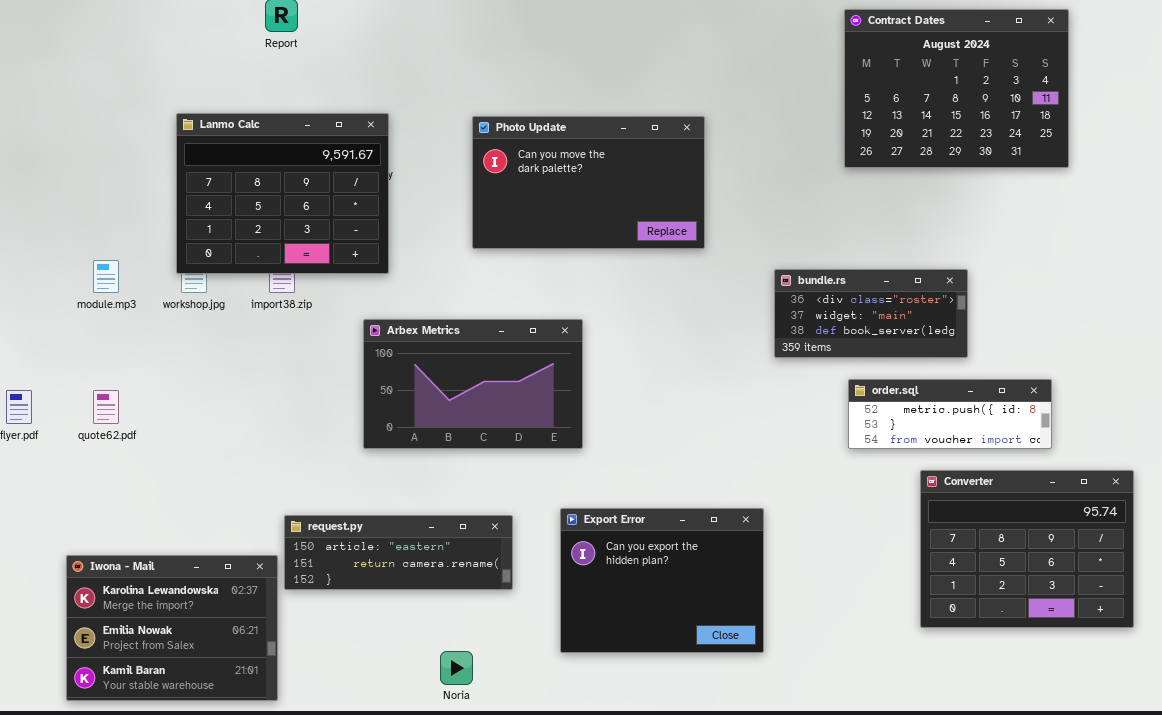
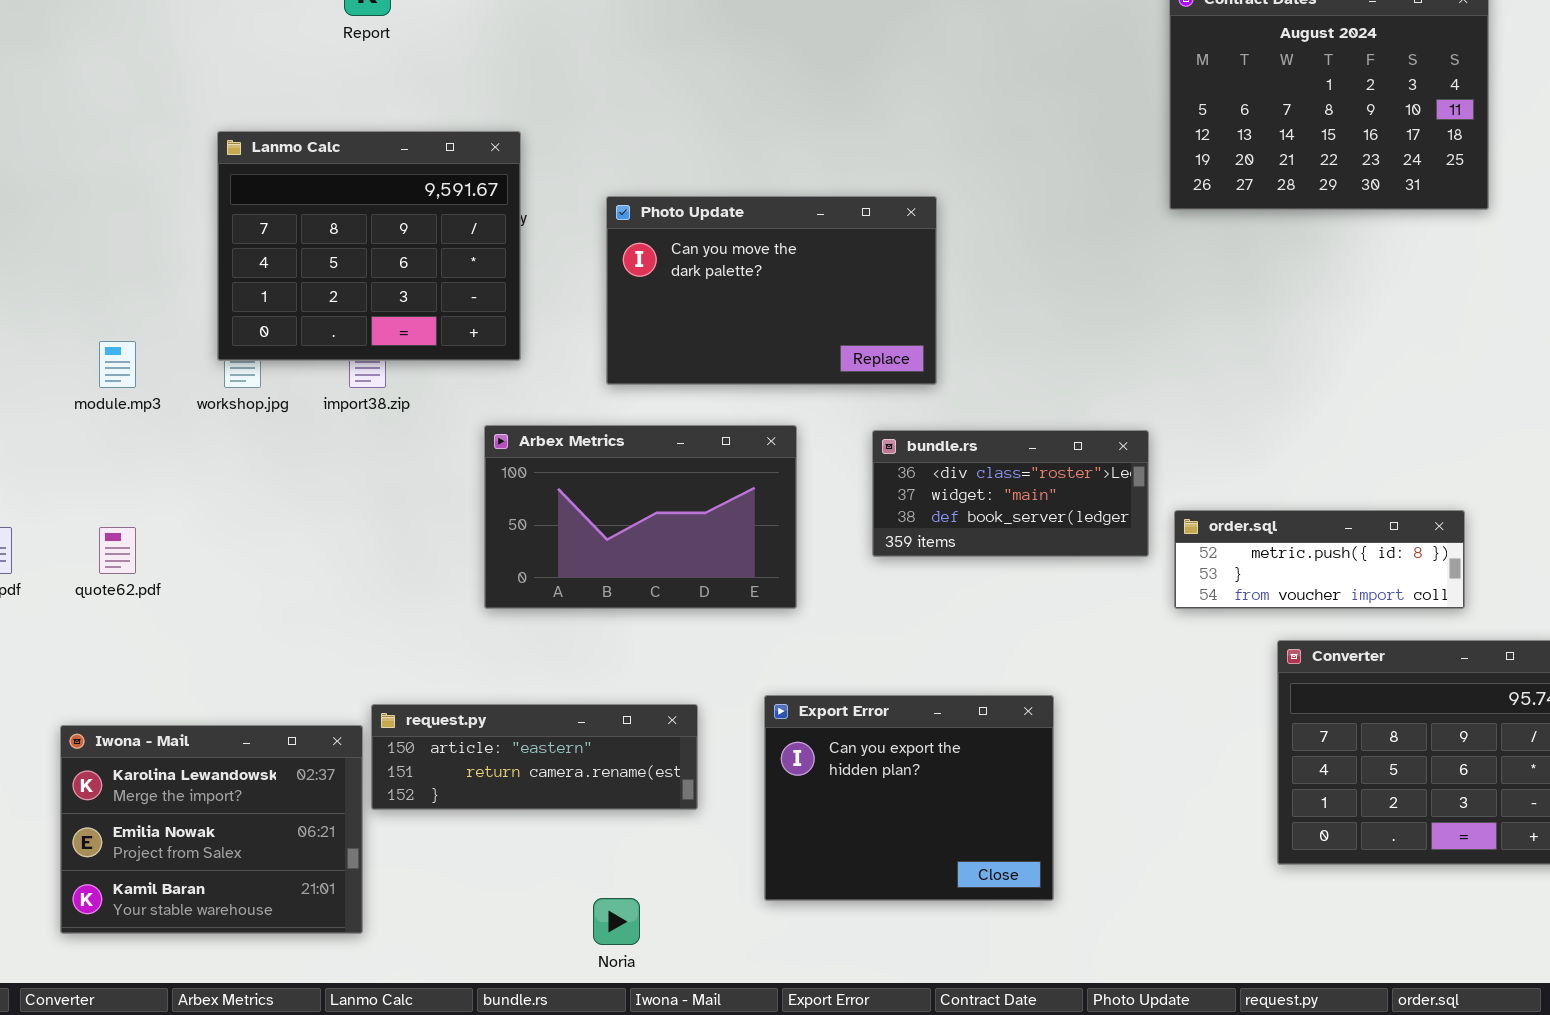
Photo Update: [472,116,705,249] -> [606,196,937,385], moved
bundle.rs: [774,269,968,358] -> [872,430,1149,557], moved
Iwona - Mail: [66,555,278,701] -> [60,725,363,934], moved

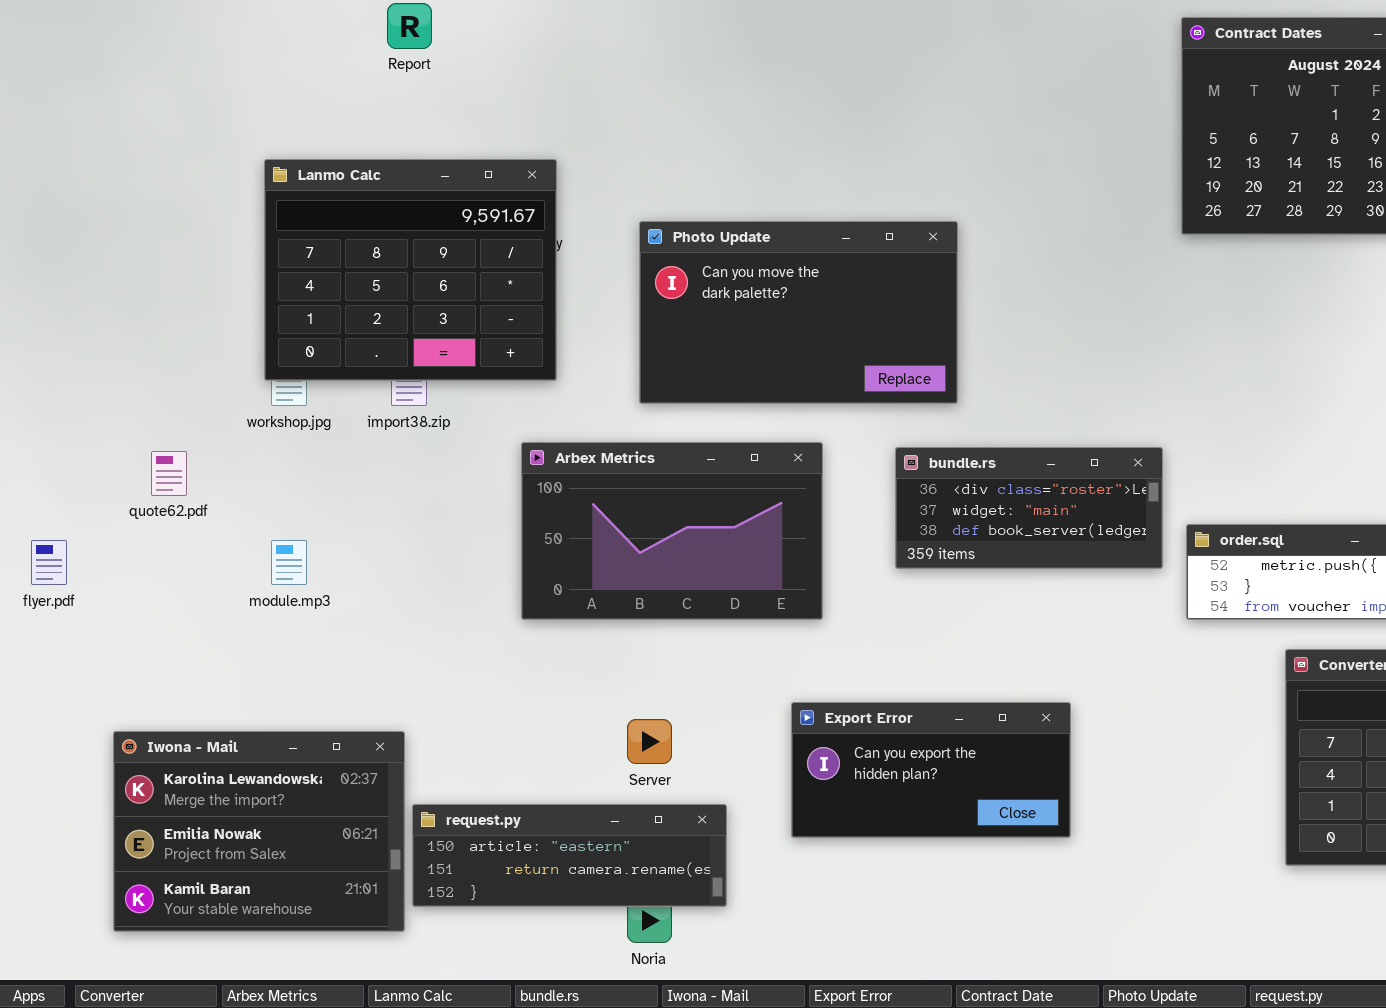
module.mp3: [99,341,136,388] -> [271,540,307,585], moved
quote62.pdf: [99,527,136,574] -> [151,451,187,496], moved
Export Error: [764,695,1054,901] -> [791,702,1071,838], resized
request.py: [371,704,698,810] -> [412,804,727,907], moved

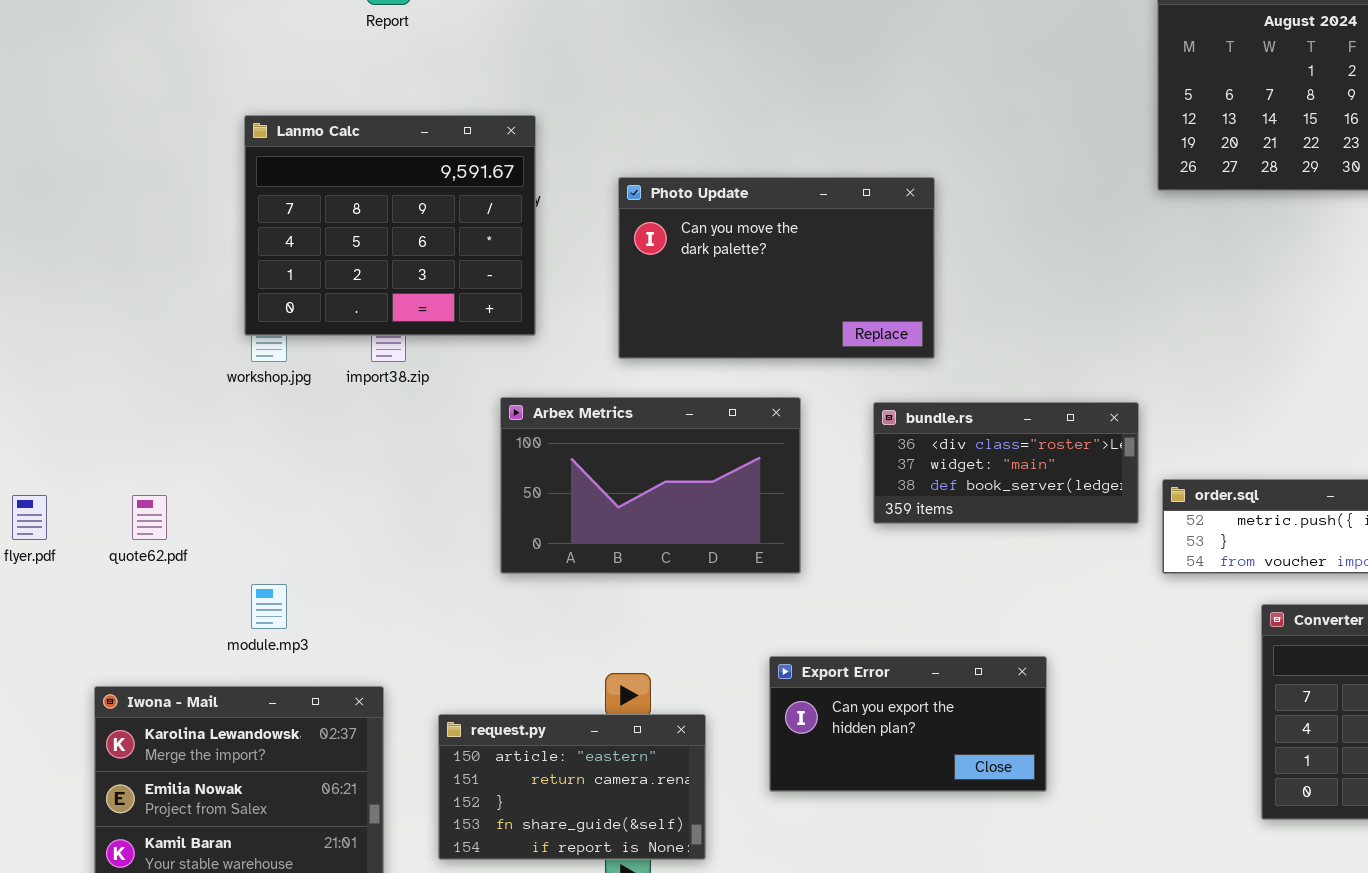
quote62.pdf: [151,451,187,496] -> [132,495,167,540], moved
module.mp3: [271,540,307,585] -> [251,584,287,629], moved
request.py: [412,804,727,907] -> [438,714,706,860], resized

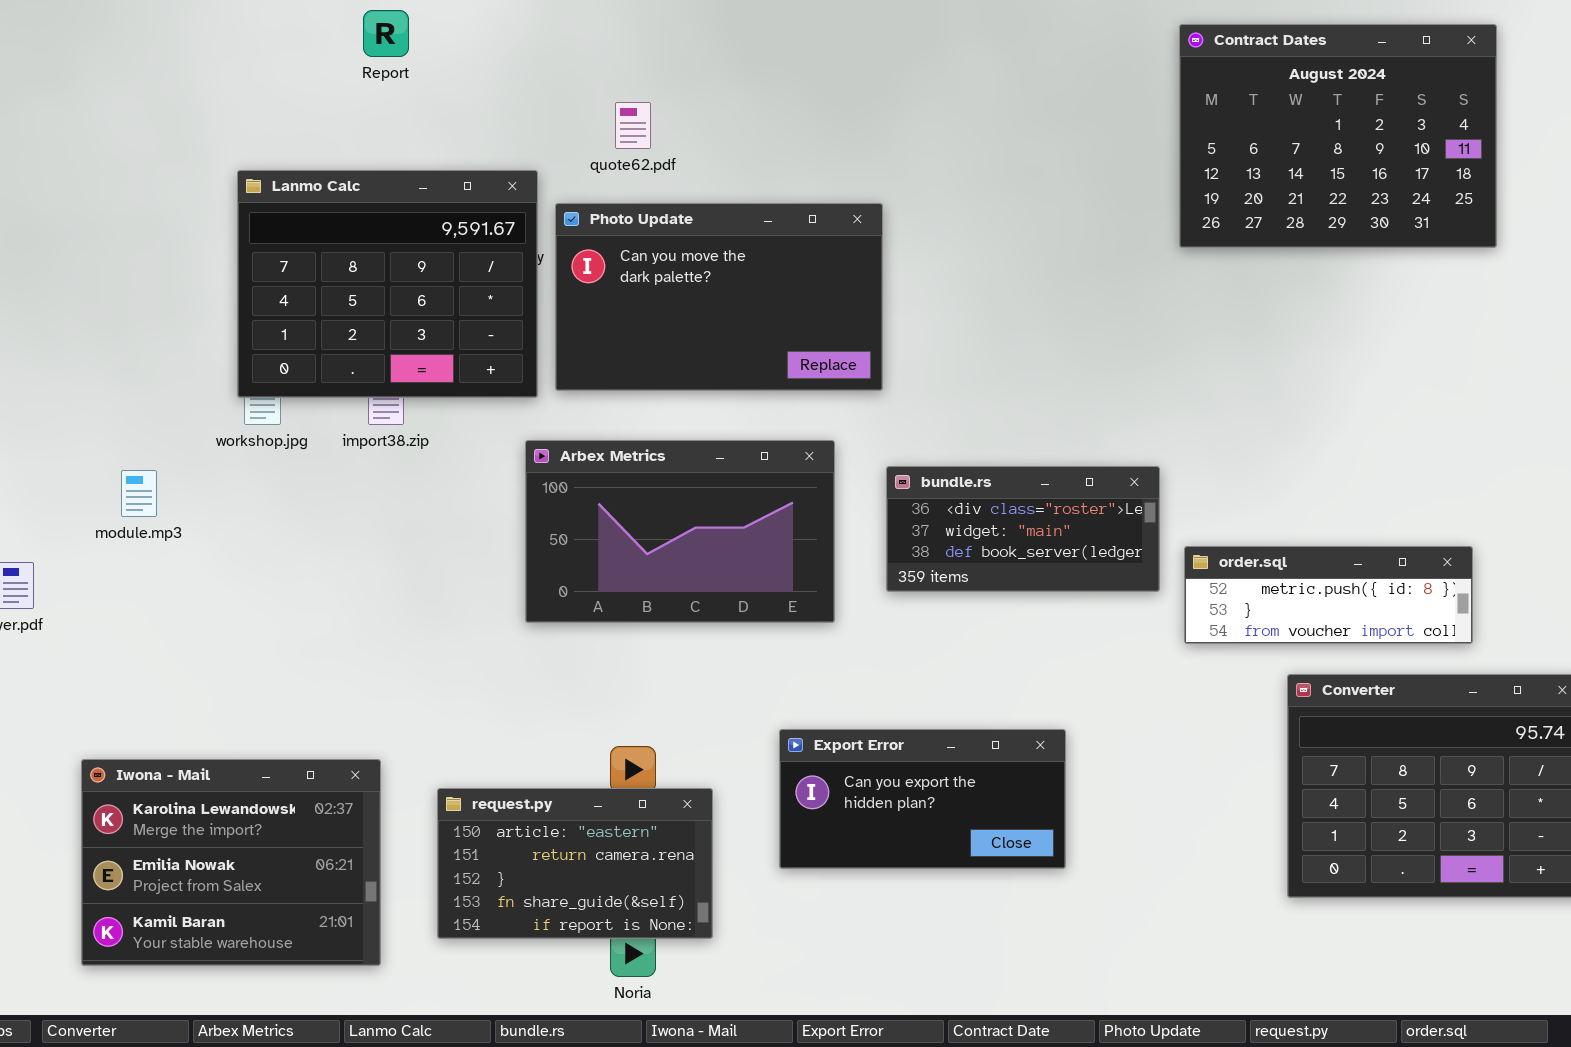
Photo Update: [618,177,935,359] -> [555,203,883,391], moved
Arbex Metrics: [500,397,801,574] -> [525,440,835,623], moved
quote62.pdf: [132,495,167,540] -> [615,102,651,149], moved
module.mp3: [251,584,287,629] -> [121,470,157,517], moved

